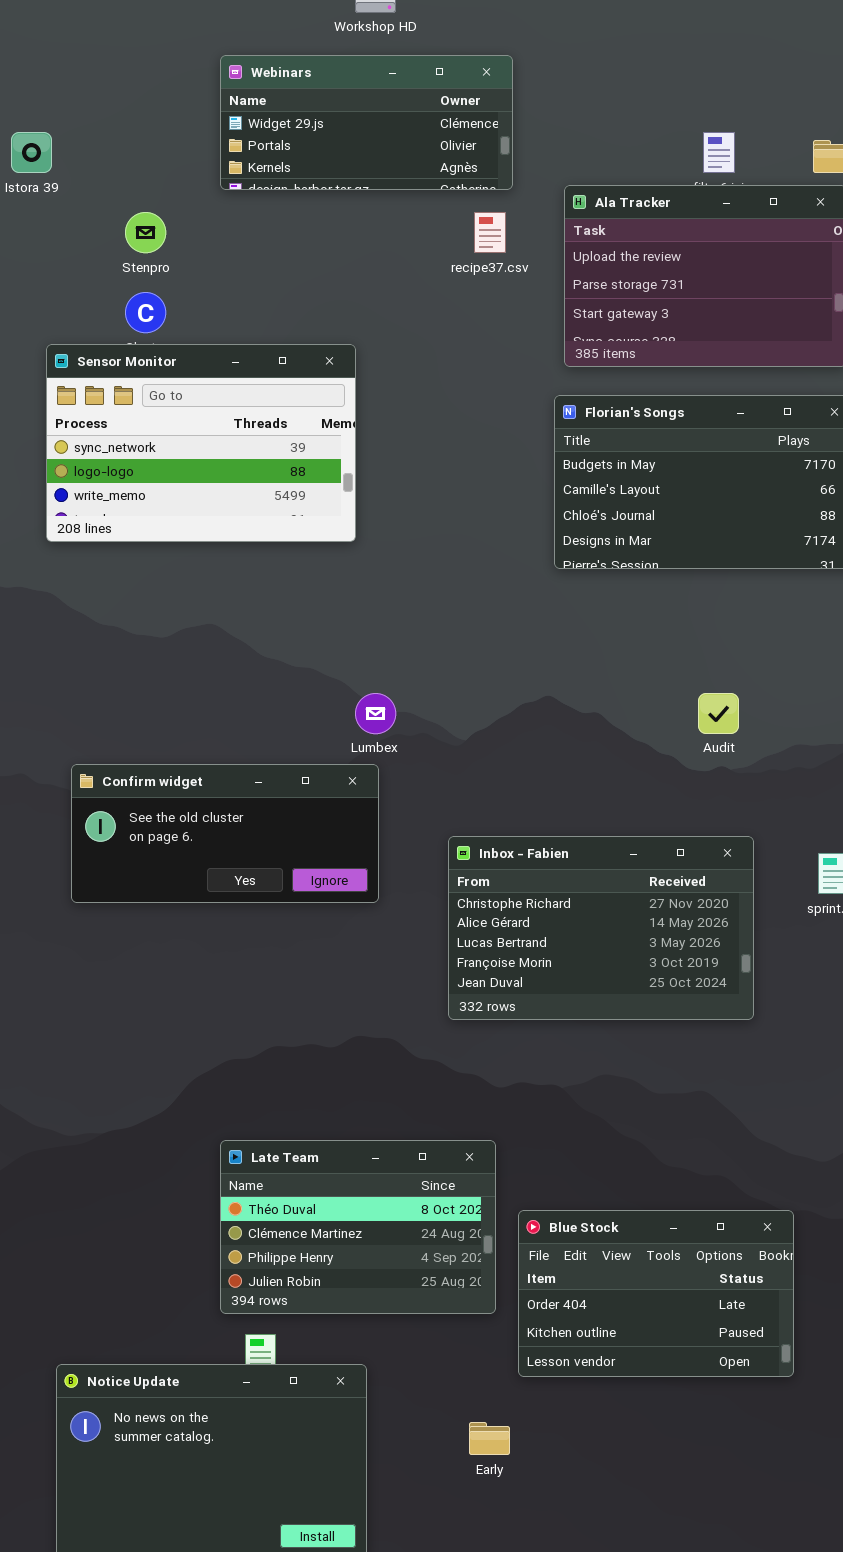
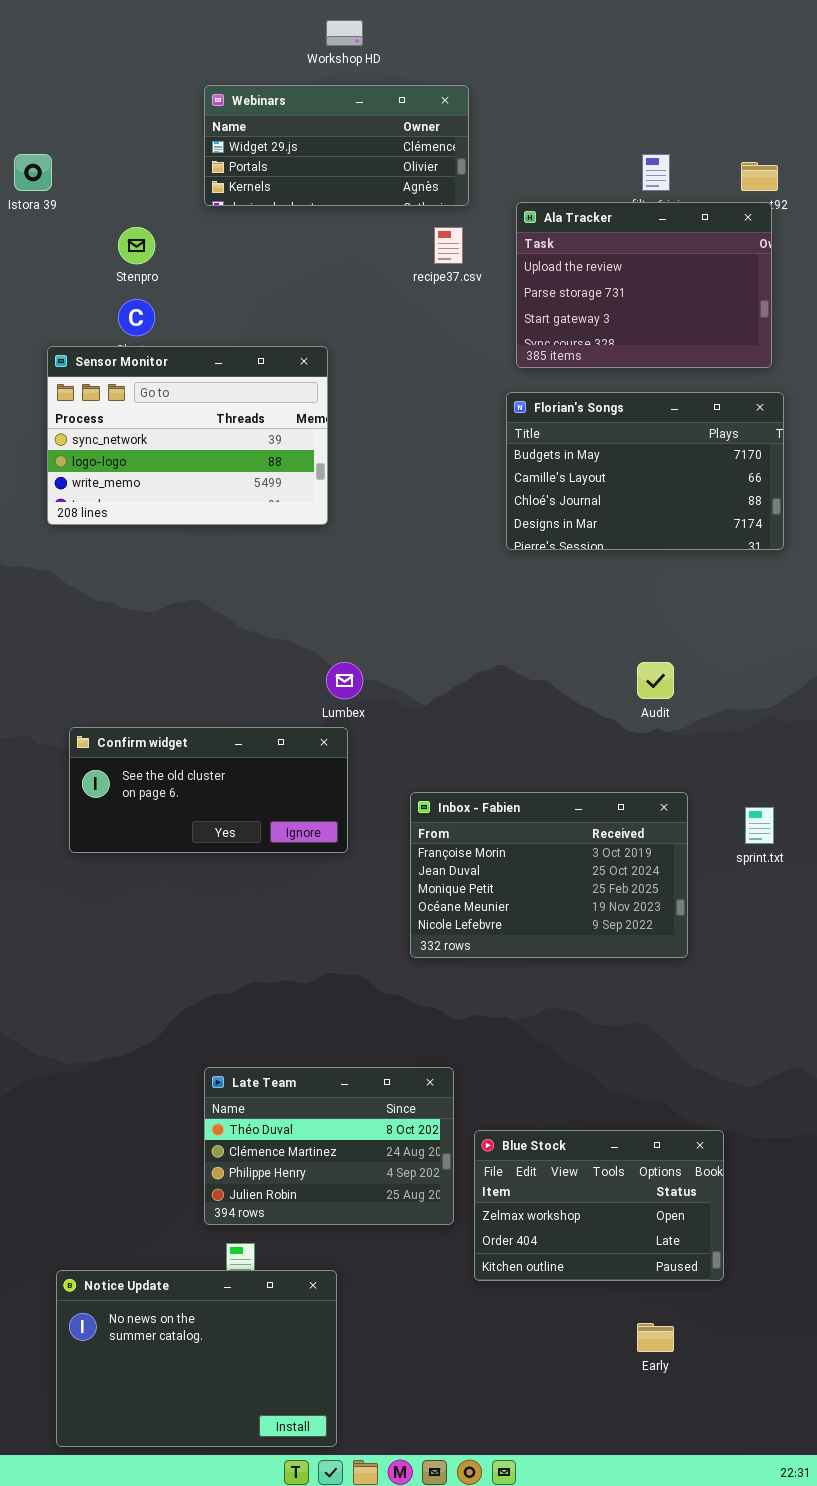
Inbox - Fabien: [448,836,754,1020] -> [410,792,688,958], scrolled down 3 rows
Blue Stock: [518,1210,794,1377] -> [474,1130,724,1281], scrolled up 1 row
Early: [469,1422,510,1455] -> [637,1323,674,1352], moved

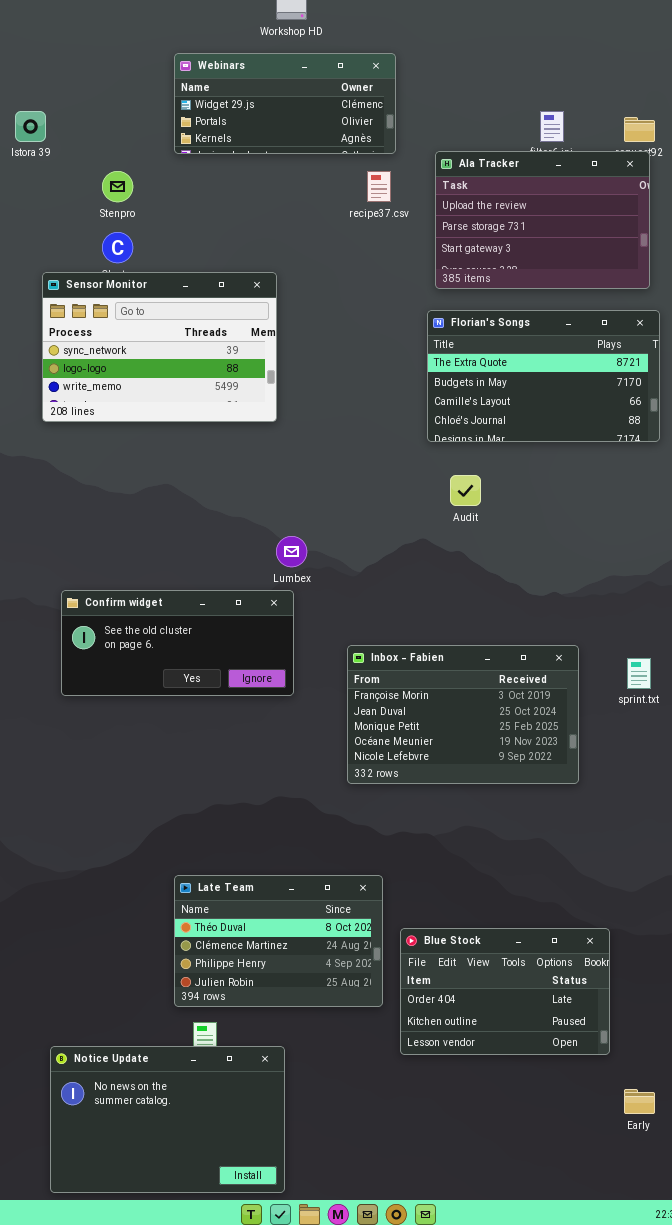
Florian's Songs: [506,392,784,550] -> [427,310,660,442], scrolled up 1 row
Audit: [637,662,674,699] -> [450,475,481,506], moved
Blue Stock: [474,1130,724,1281] -> [400,928,610,1055], scrolled down 1 row
Early: [637,1323,674,1352] -> [624,1089,655,1114], moved

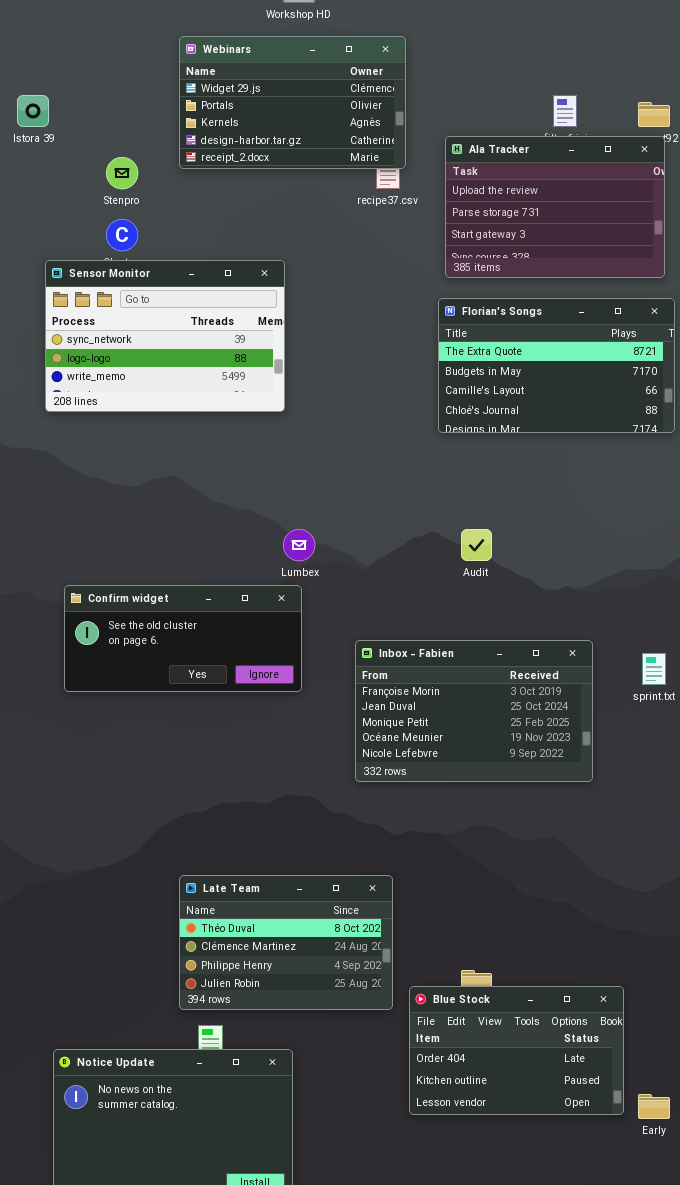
Webinars: [174,53,396,154] -> [179,36,406,169], resized
Audit: [450,475,481,506] -> [461,529,492,561], moved
Blue Stock: [400,928,610,1055] -> [409,986,624,1115], moved

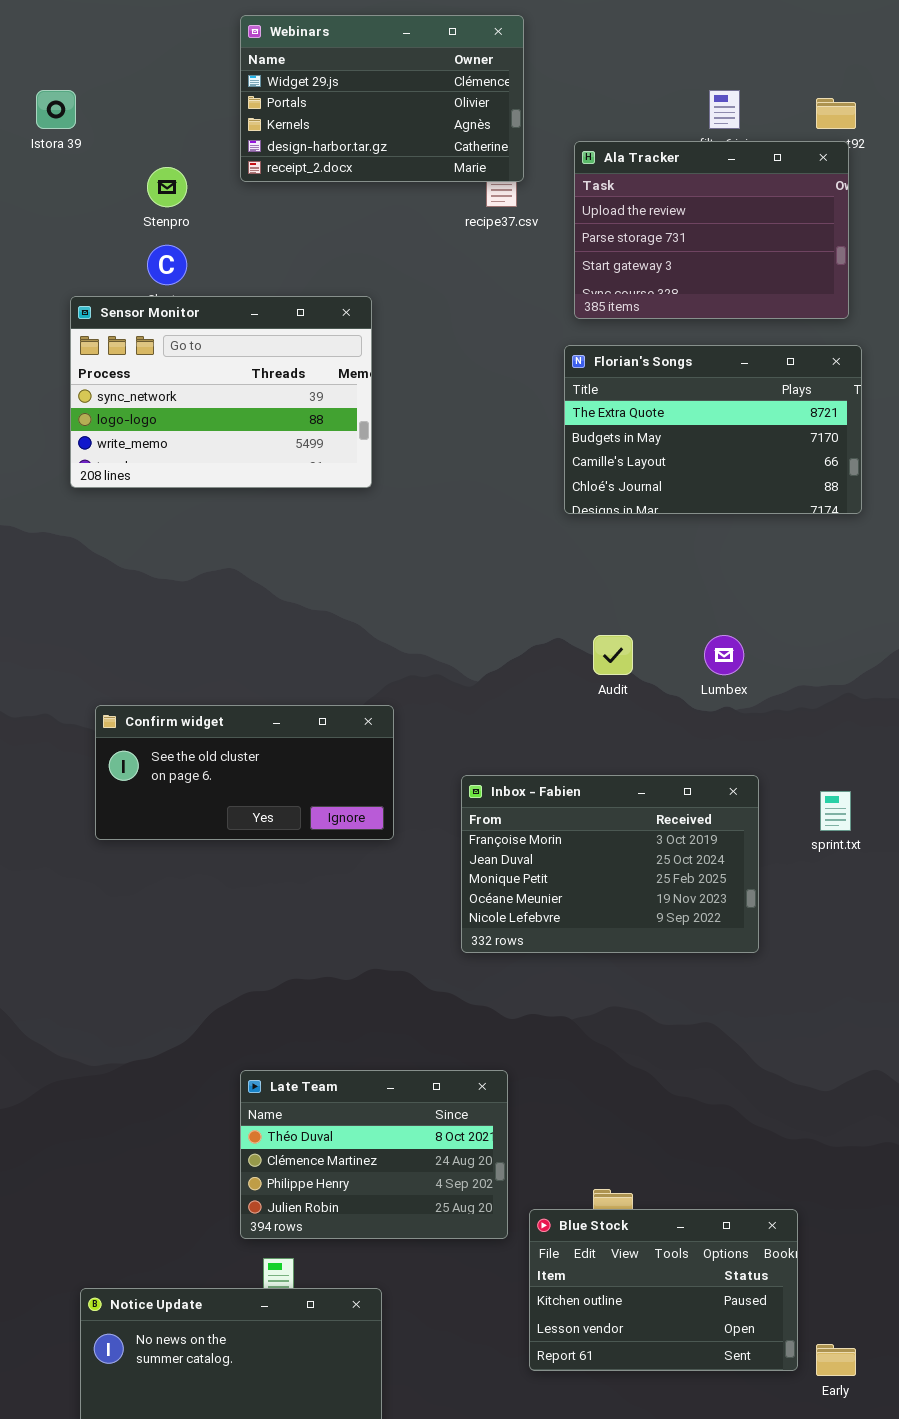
Lumbex: [283,529,315,561] -> [704,635,744,675], moved
Blue Stock: [409,986,624,1115] -> [529,1209,798,1371], scrolled down 1 row

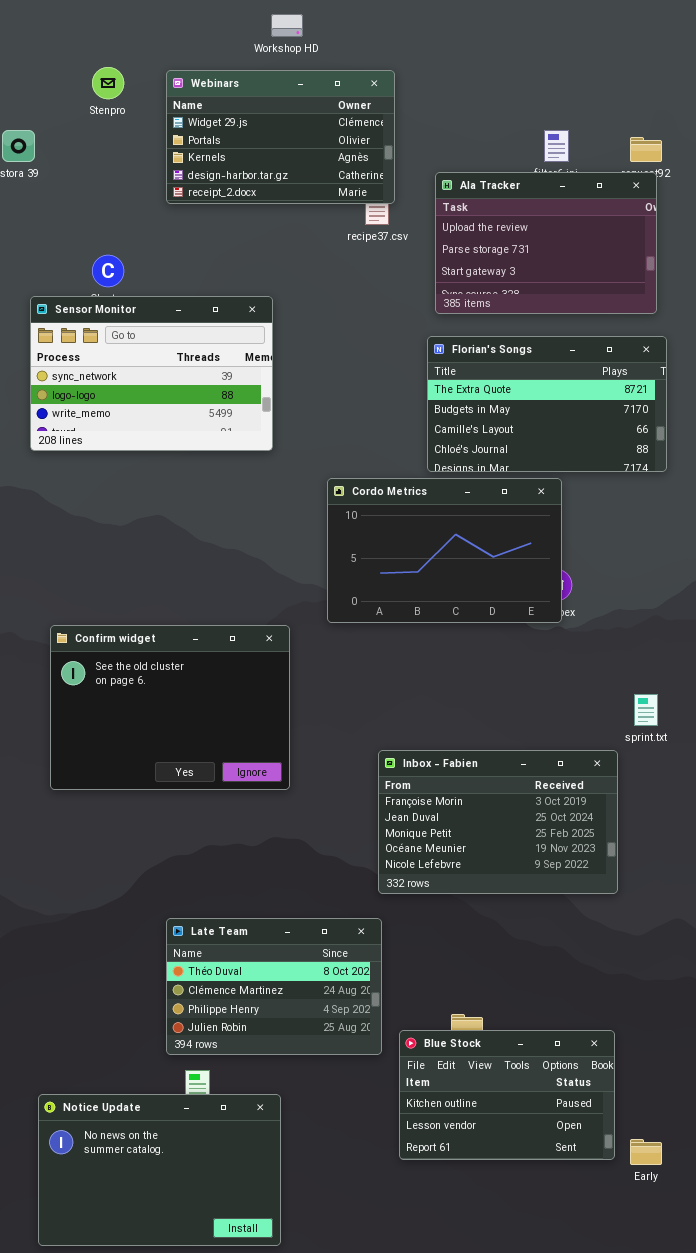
Stenpro: [147,167,187,207] -> [92,67,124,99], moved
Cordo Metrics: none -> [327,478,562,623], opened
Confirm widget: [95,705,394,840] -> [50,625,290,790], resized
Inbox - Fabien: [461,775,759,953] -> [378,750,618,894], moved

